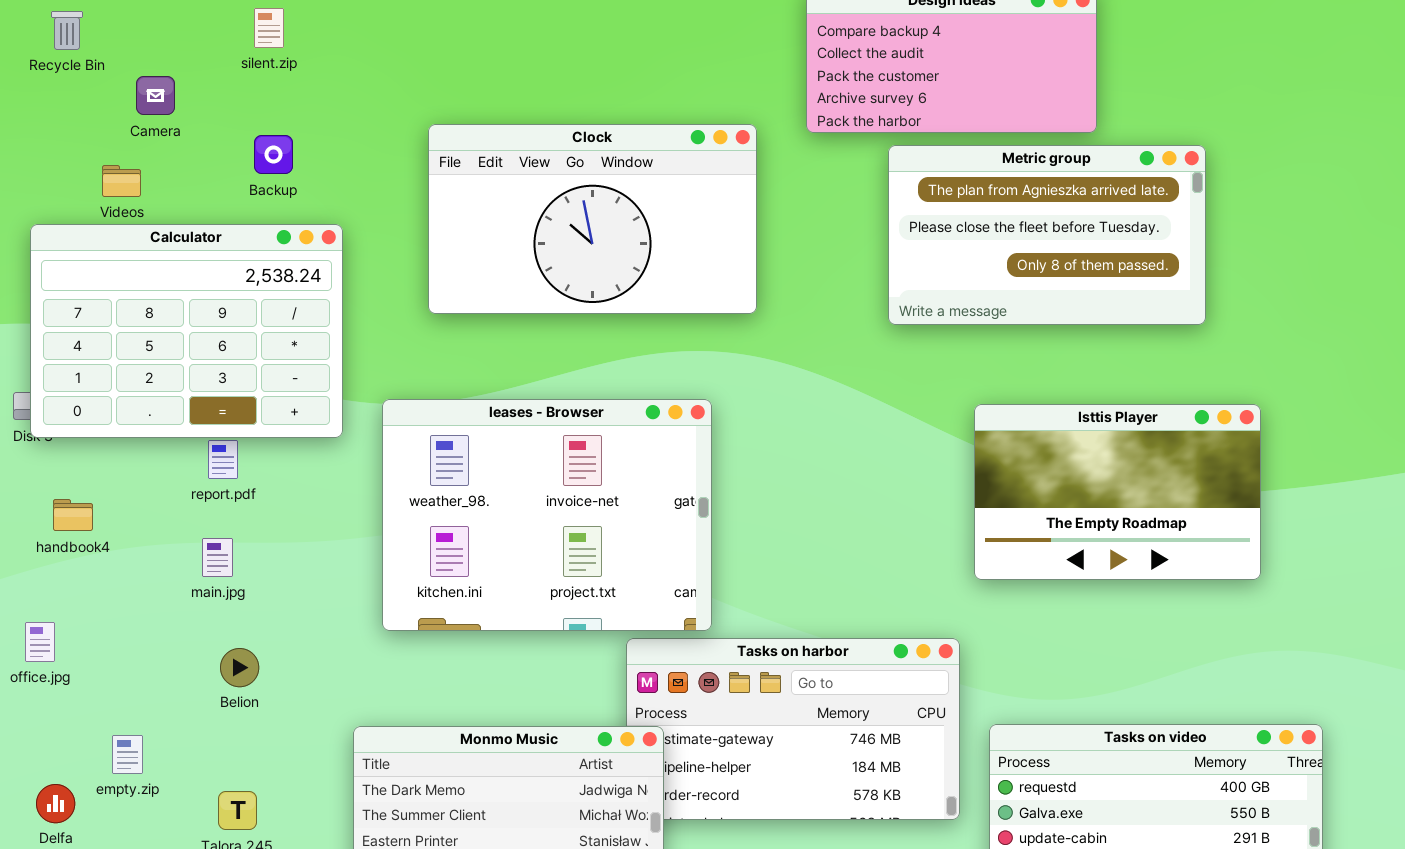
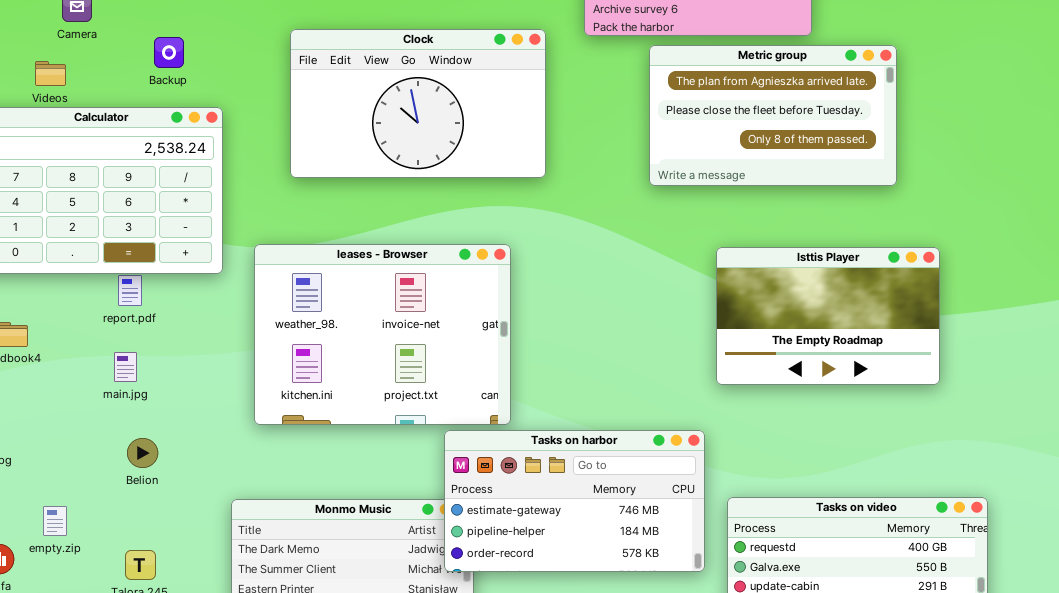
Tasks on harbor: [626,638,960,820] -> [444,430,705,572], raised

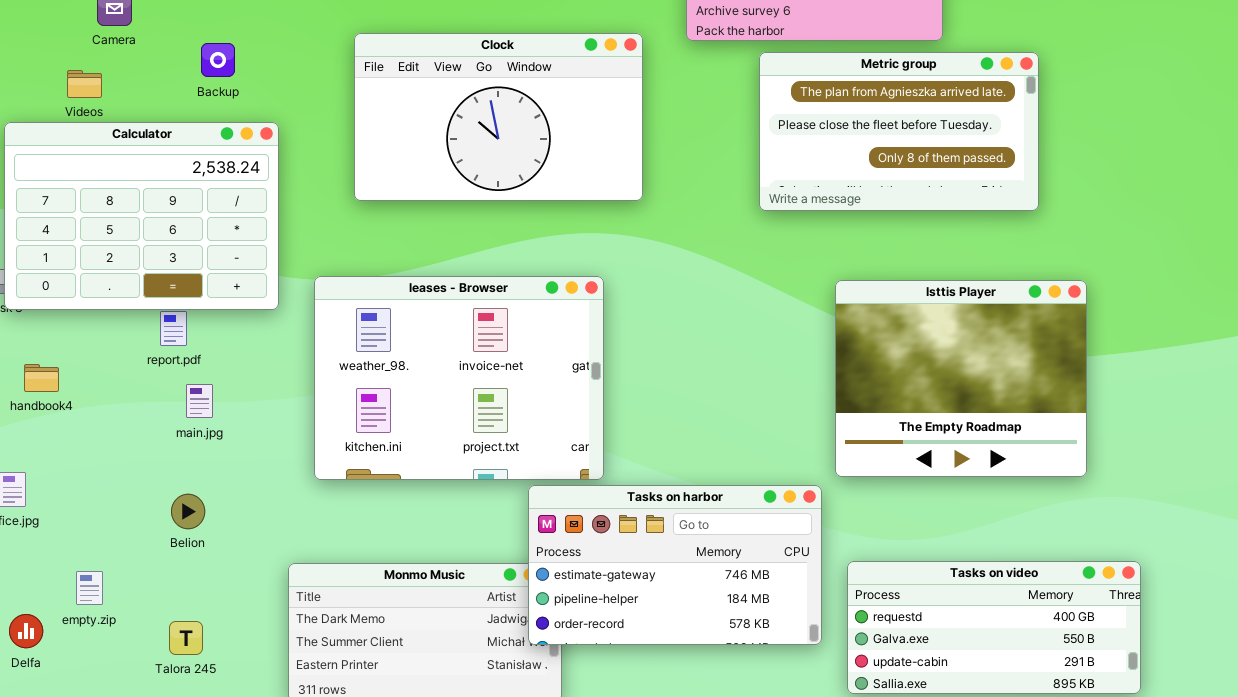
Isttis Player: [716,247,940,385] -> [835,280,1087,477], resized
main.jpg: [114,352,137,382] -> [186,384,213,418], moved

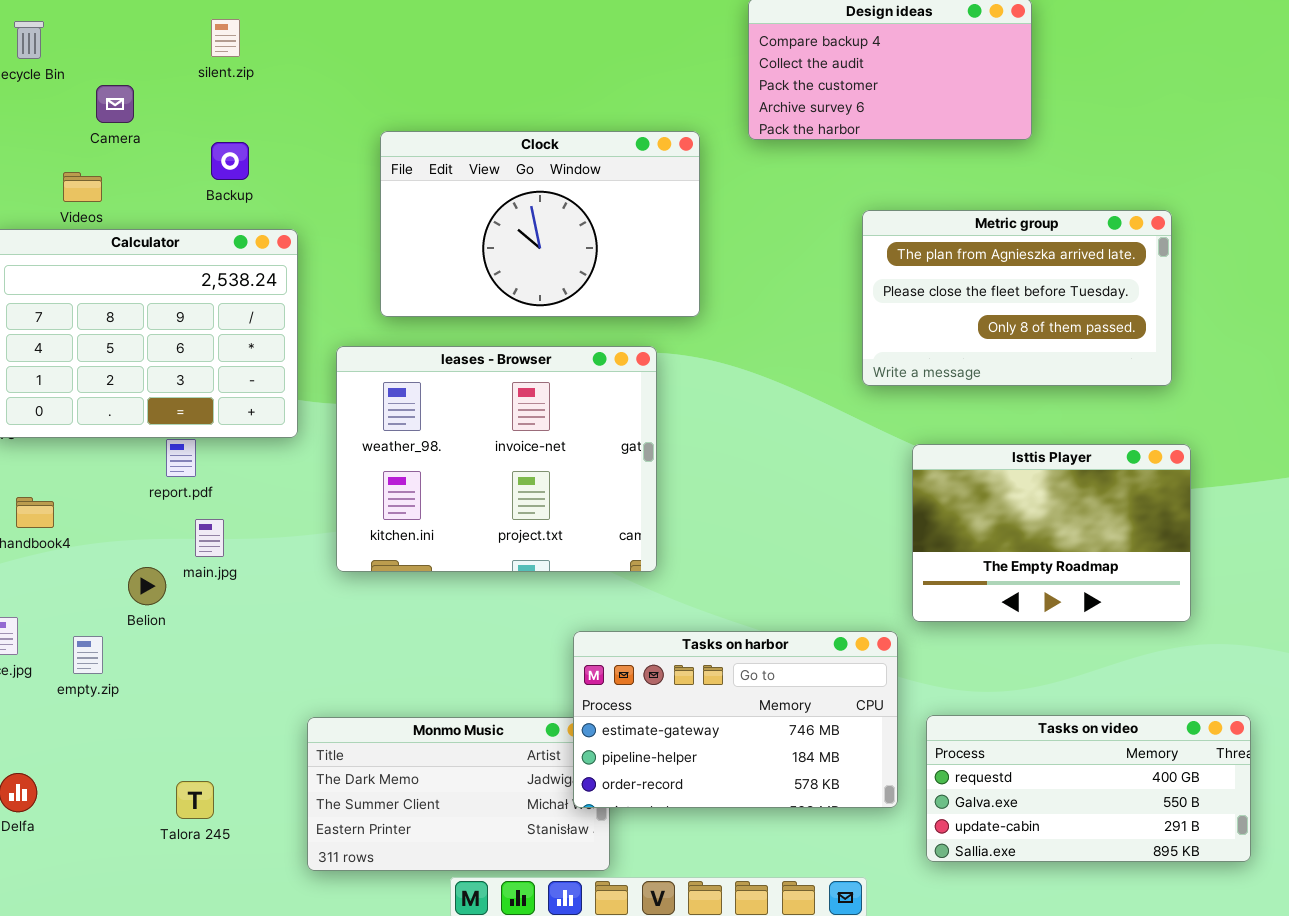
Metric group: [759,52,1039,211] -> [862,210,1172,386], moved
leases - Browser: [314,276,604,480] -> [336,346,657,572], moved
Isttis Player: [835,280,1087,477] -> [912,444,1191,622], resized
Belion: [171,494,205,529] -> [128,567,166,605], moved
empty.zip: [76,571,103,605] -> [73,636,103,674], moved

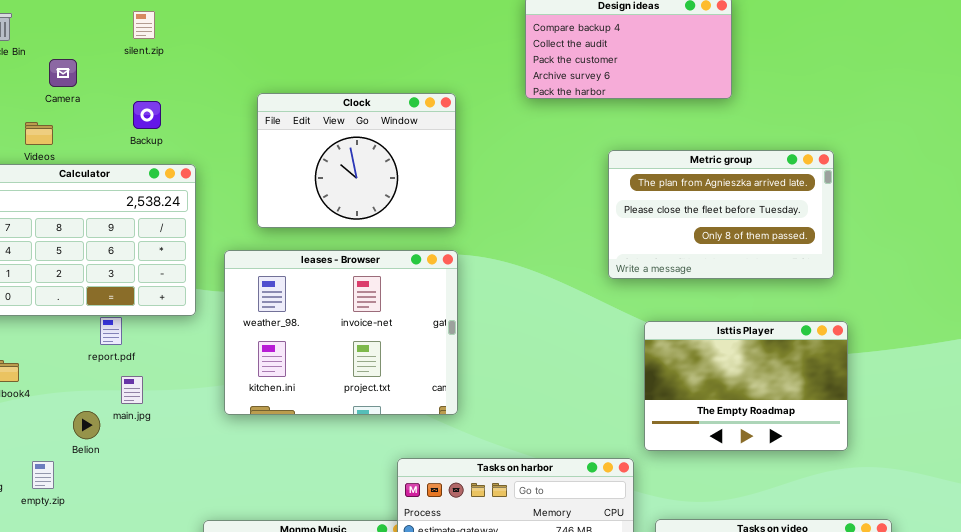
Clock: [380,131,700,317] -> [257,93,456,228], resized

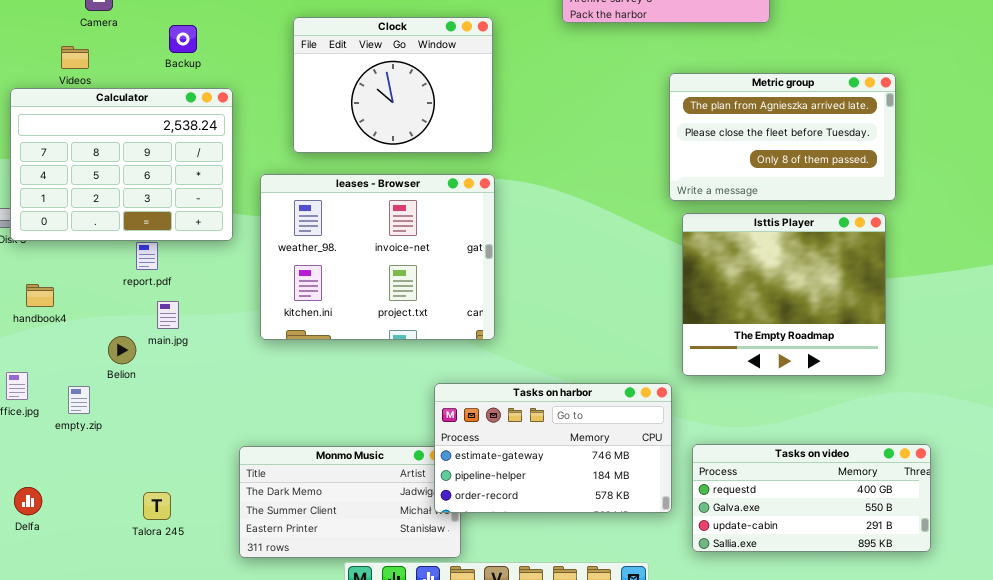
Metric group: [608,150,834,279] -> [669,73,896,201], moved
Isttis Player: [644,321,848,451] -> [682,213,886,376], resized

